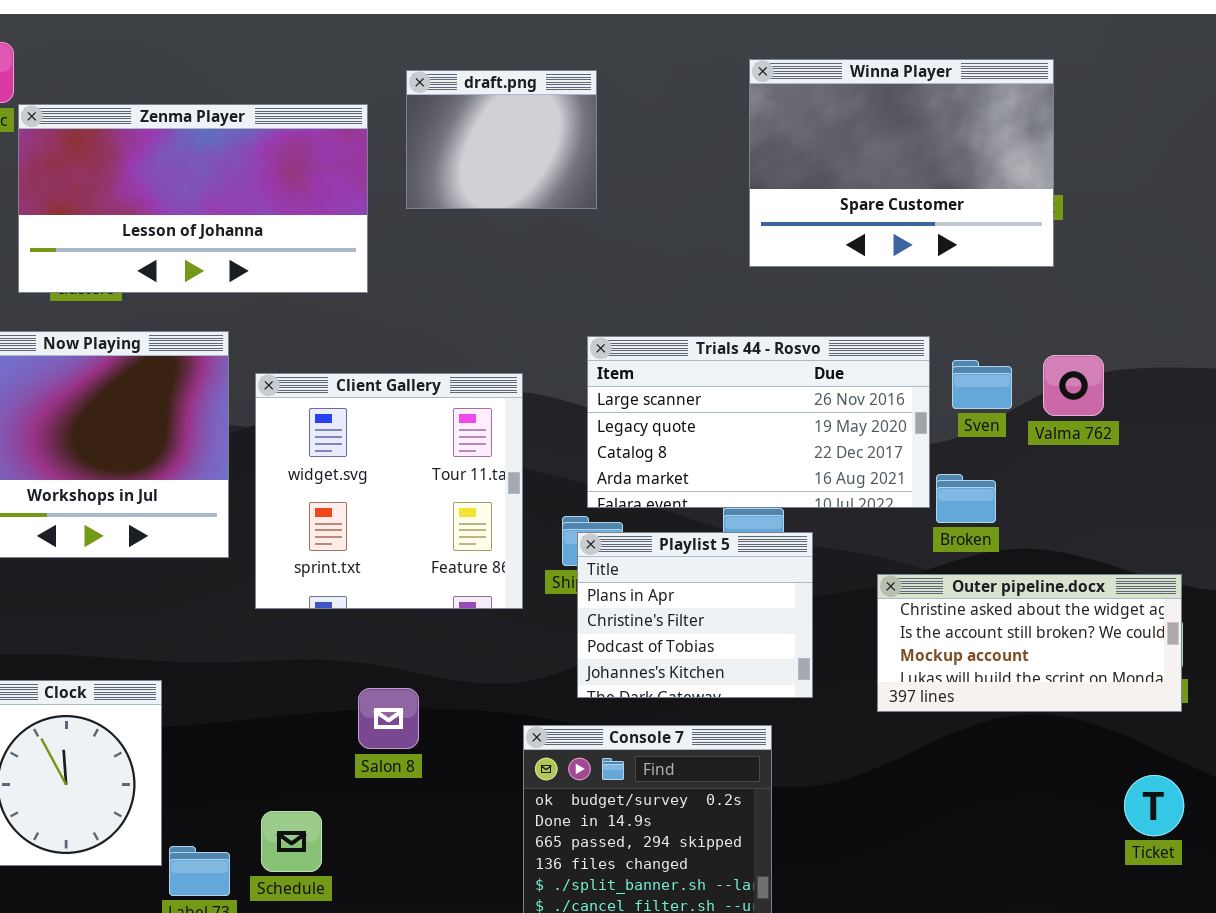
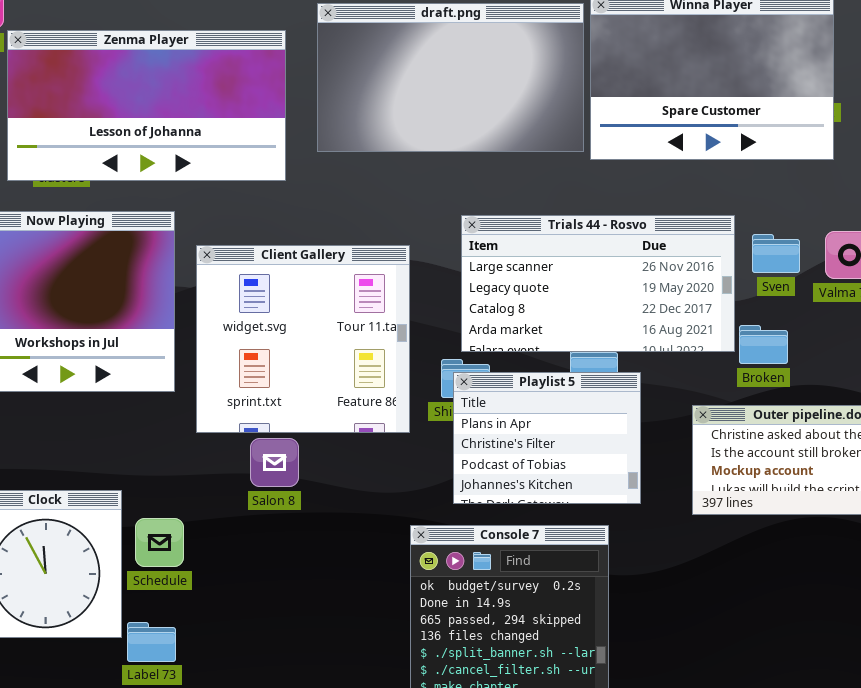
draft.png: [406,70,597,209] -> [317,3,584,152], resized
Salon 8: [358,688,419,749] -> [250,438,299,487], moved
Schedule: [261,811,322,872] -> [135,518,184,567], moved

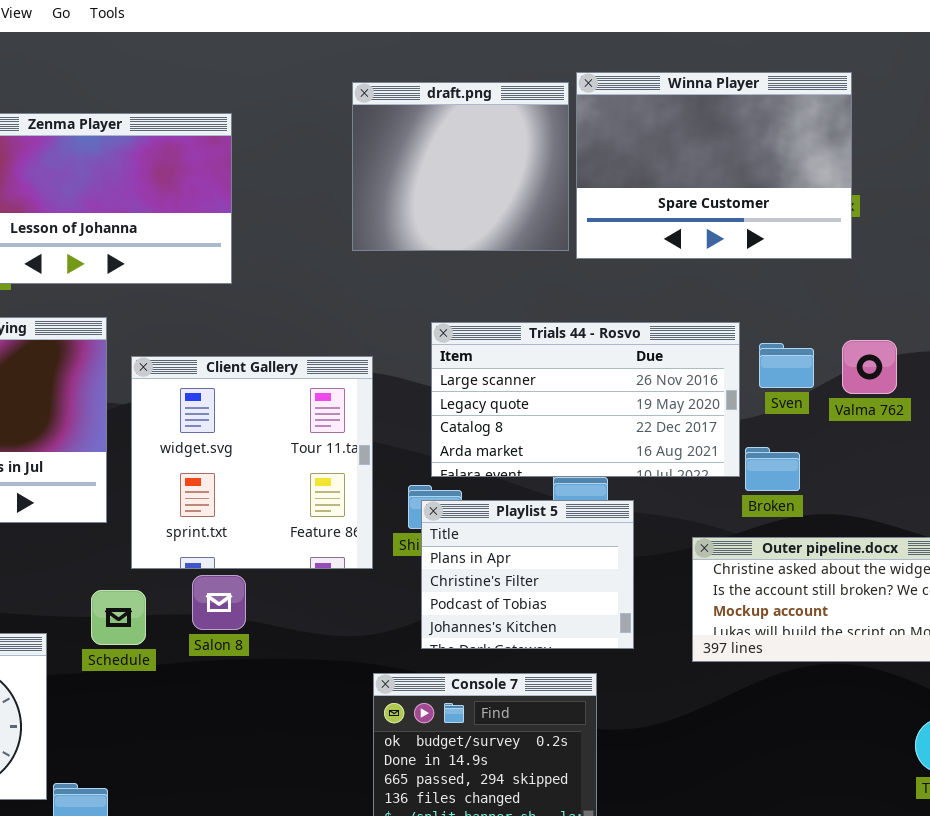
draft.png: [317,3,584,152] -> [352,82,569,251], resized
Schedule: [135,518,184,567] -> [91,590,146,645], moved

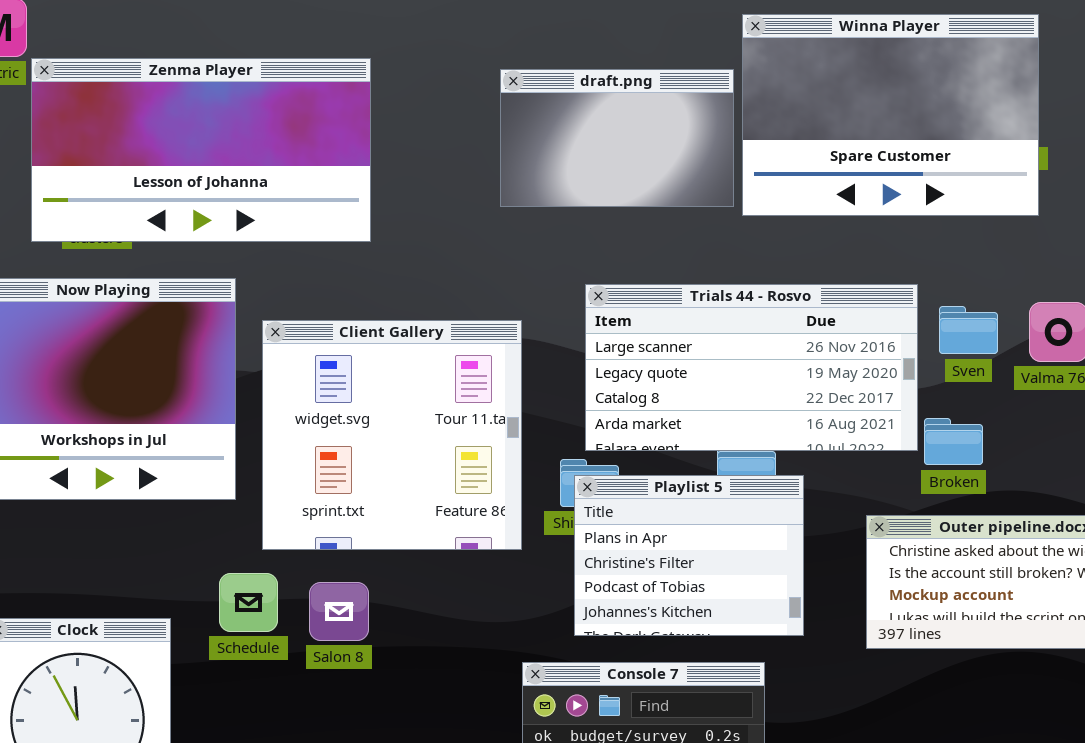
draft.png: [352,82,569,251] -> [500,69,734,207], resized
Salon 8: [192,575,246,630] -> [309,582,369,641], moved

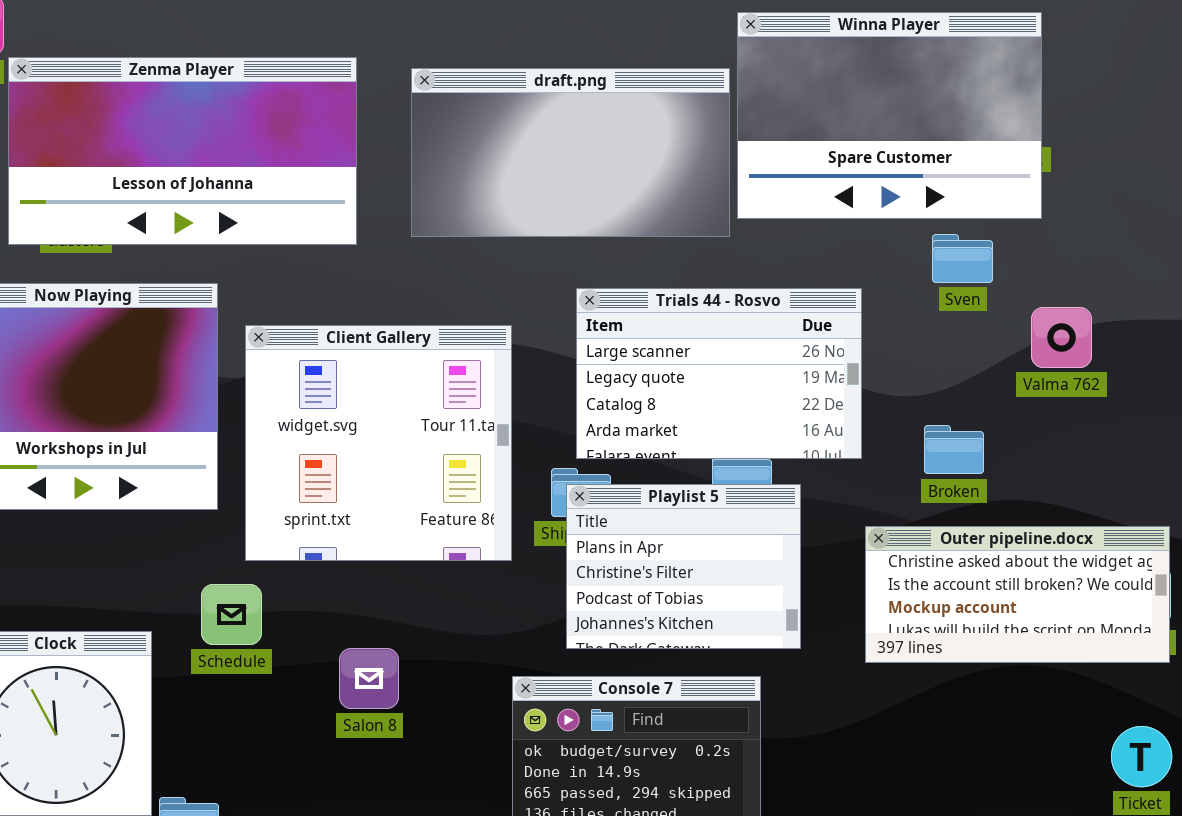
draft.png: [500,69,734,207] -> [411,68,730,237], resized
Trials 44 - Rosvo: [585,284,918,451] -> [576,288,862,459], resized
Sven: [939,306,998,354] -> [932,234,993,283], moved
Salon 8: [309,582,369,641] -> [339,648,399,709], moved

